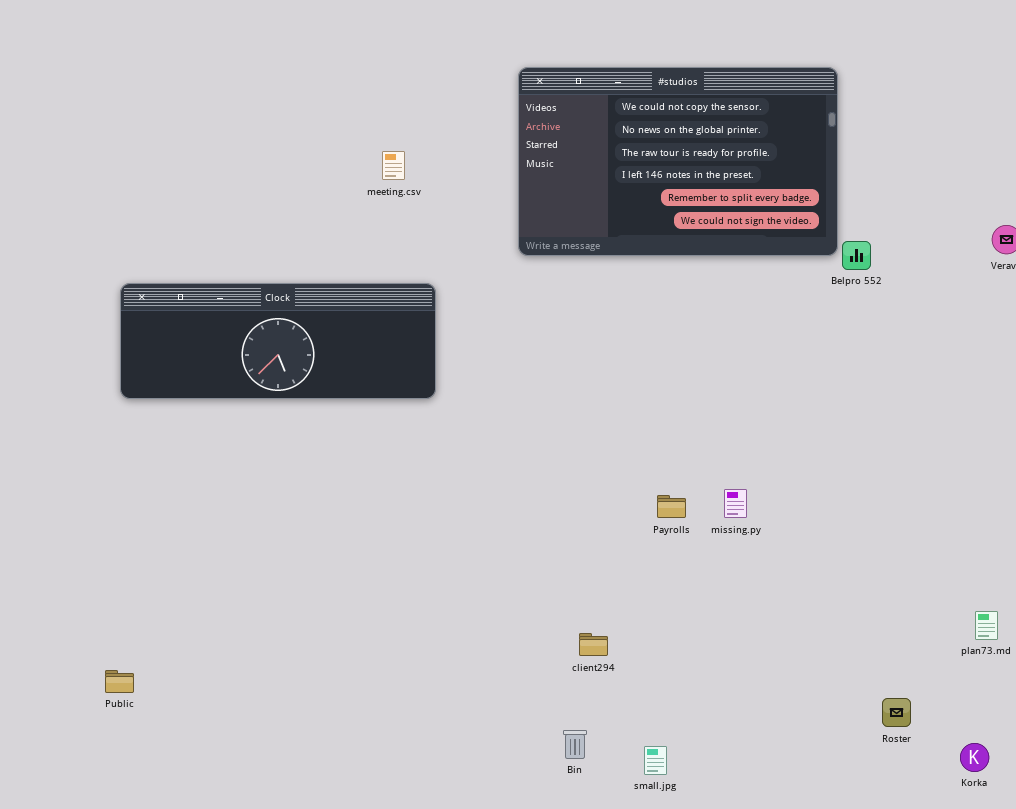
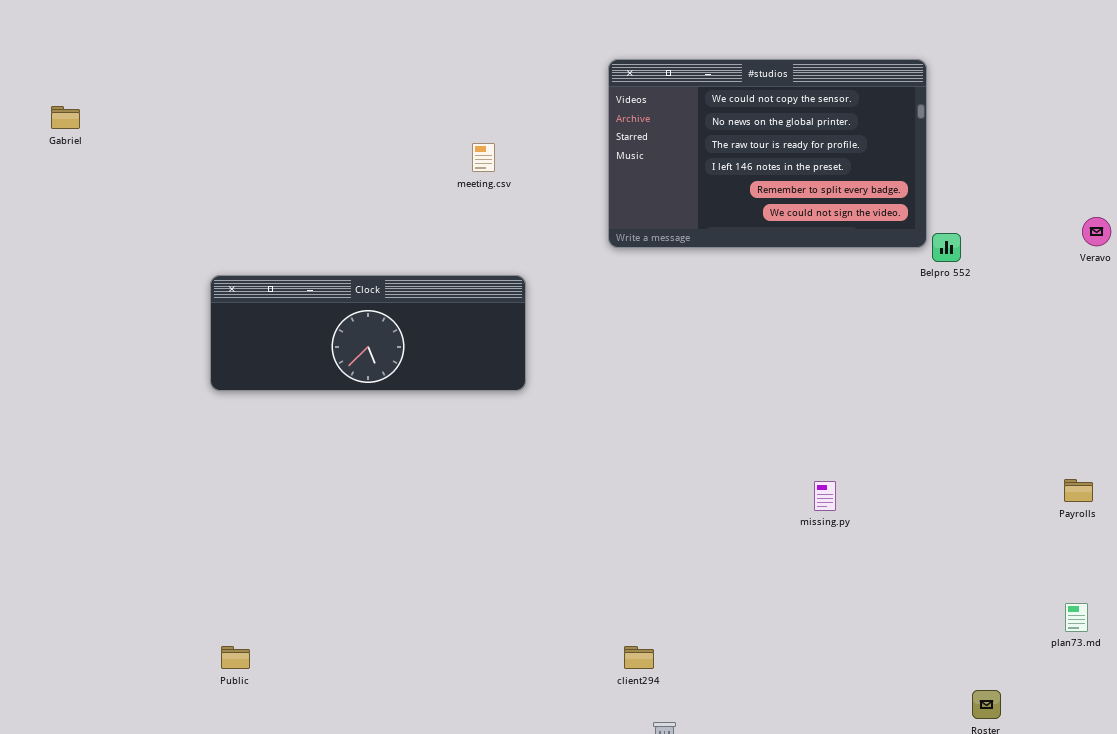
Payrolls: [657,495,686,518] -> [1064,479,1093,502], moved
client294: [579,633,608,656] -> [624,646,654,669], moved
Public: [105,670,134,693] -> [221,646,250,669], moved

